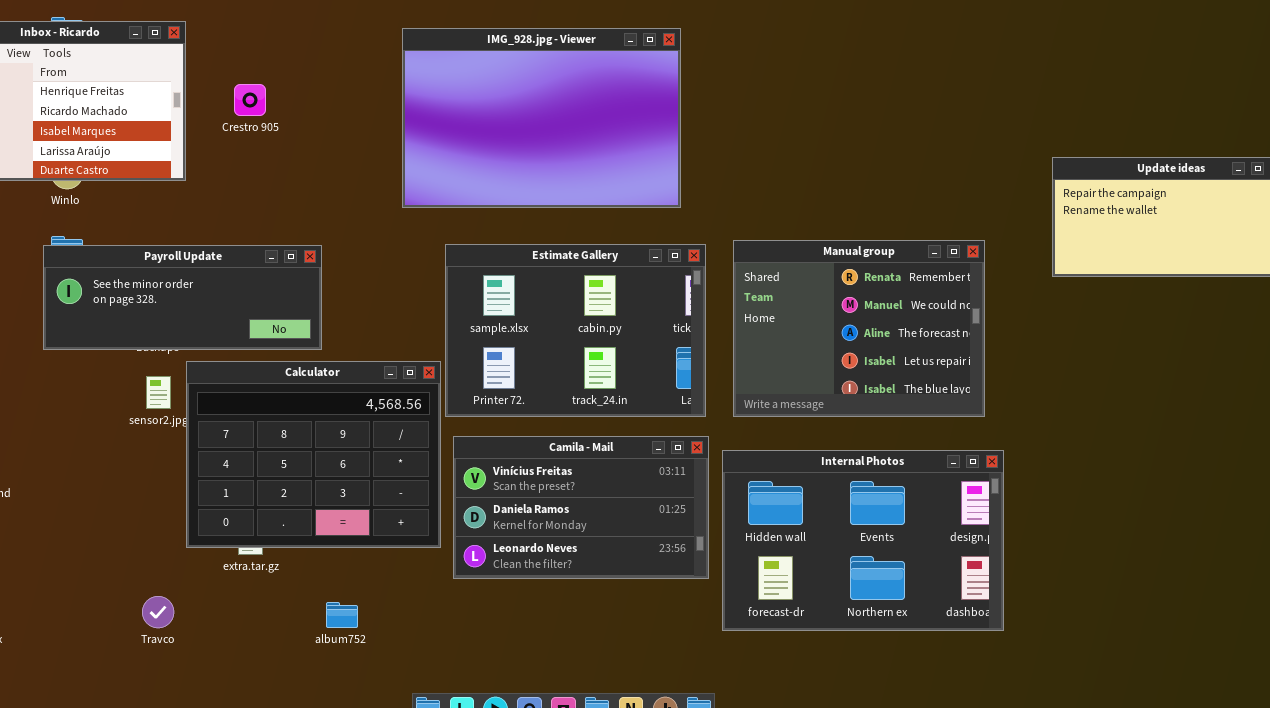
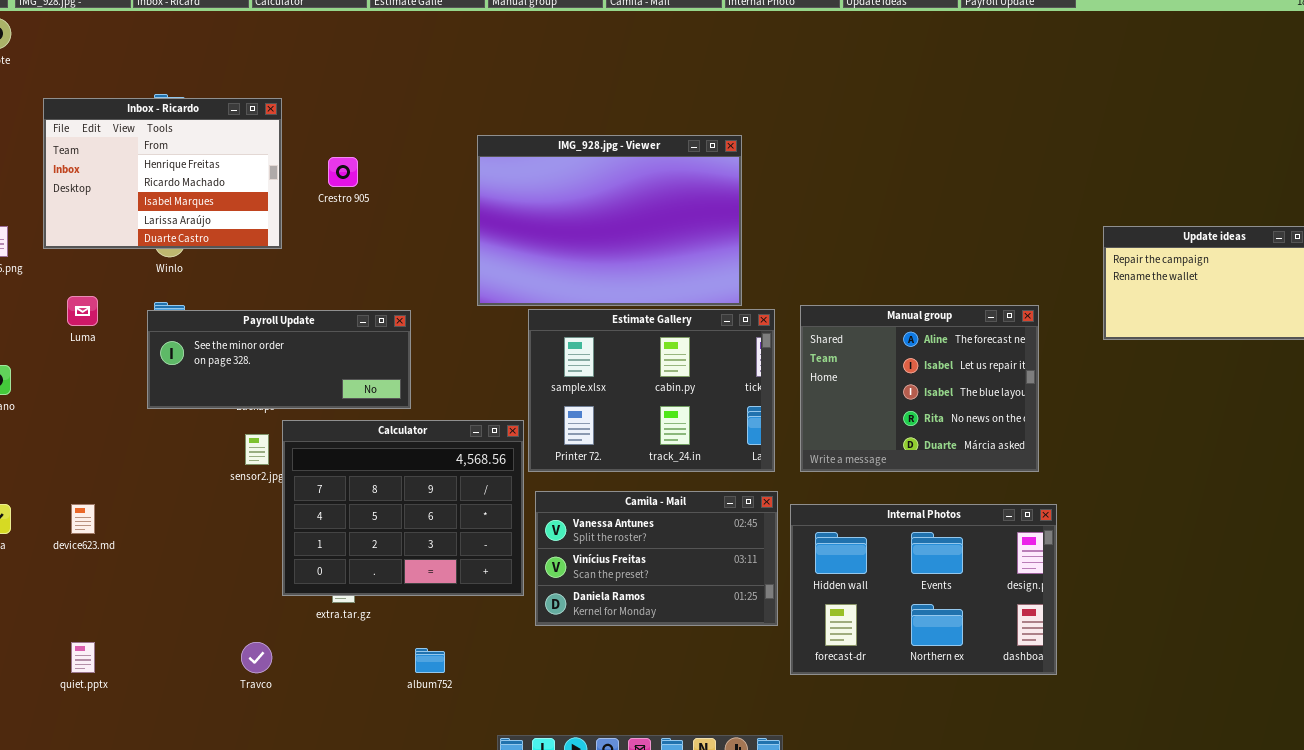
IMG_928.jpg - Viewer: [402,28,681,208] -> [477,135,742,306], moved
Manual group: [733,240,985,417] -> [800,305,1039,472], scrolled down 2 rows
Camila - Mail: [453,436,709,579] -> [535,491,778,626], scrolled up 1 row

